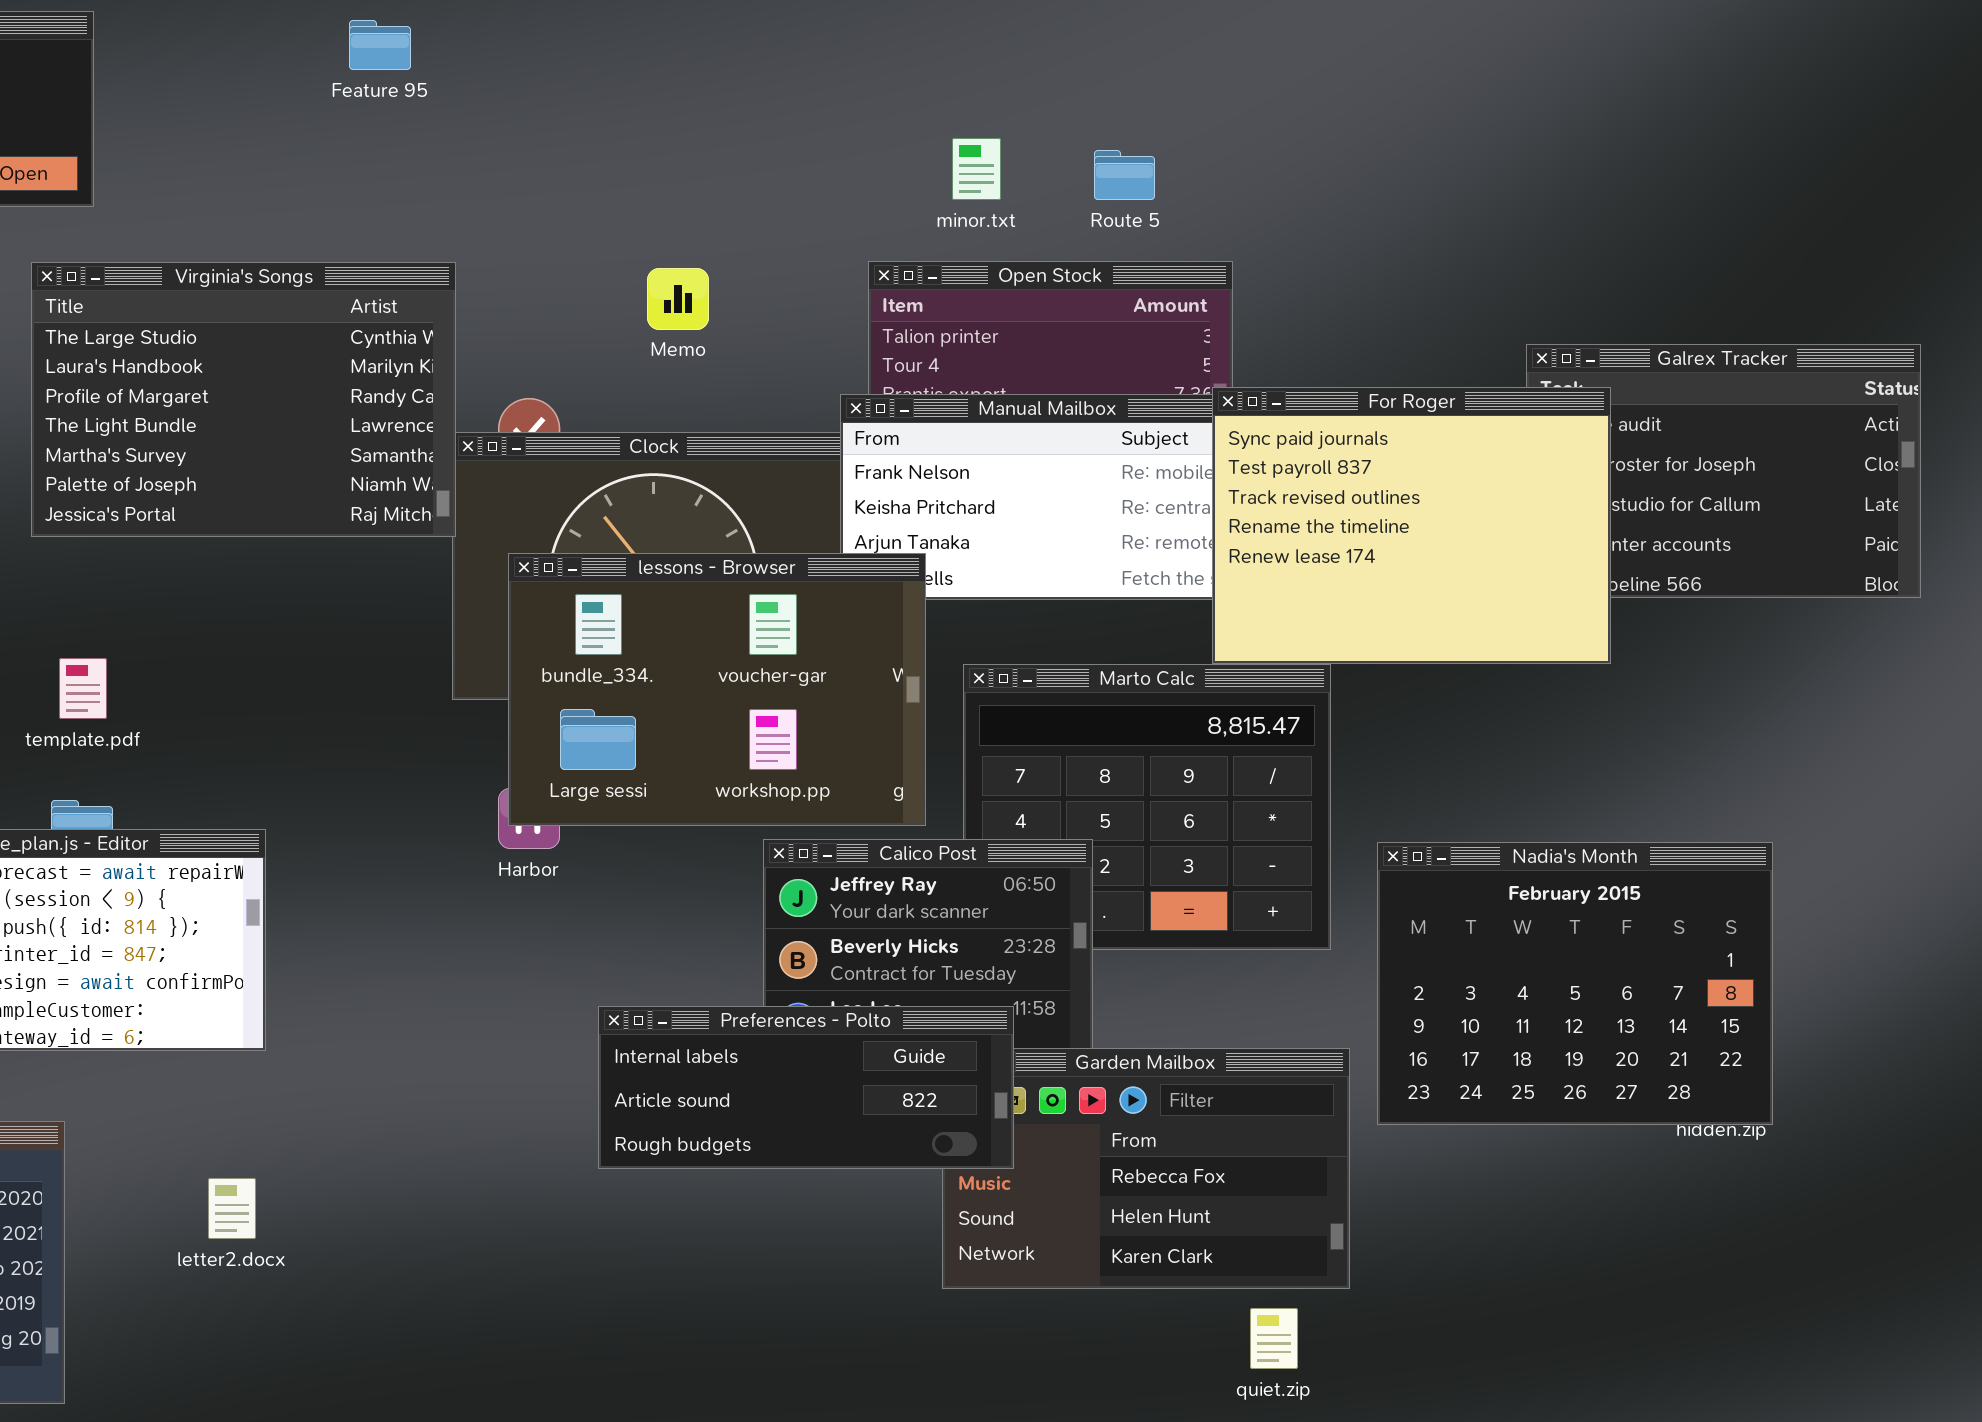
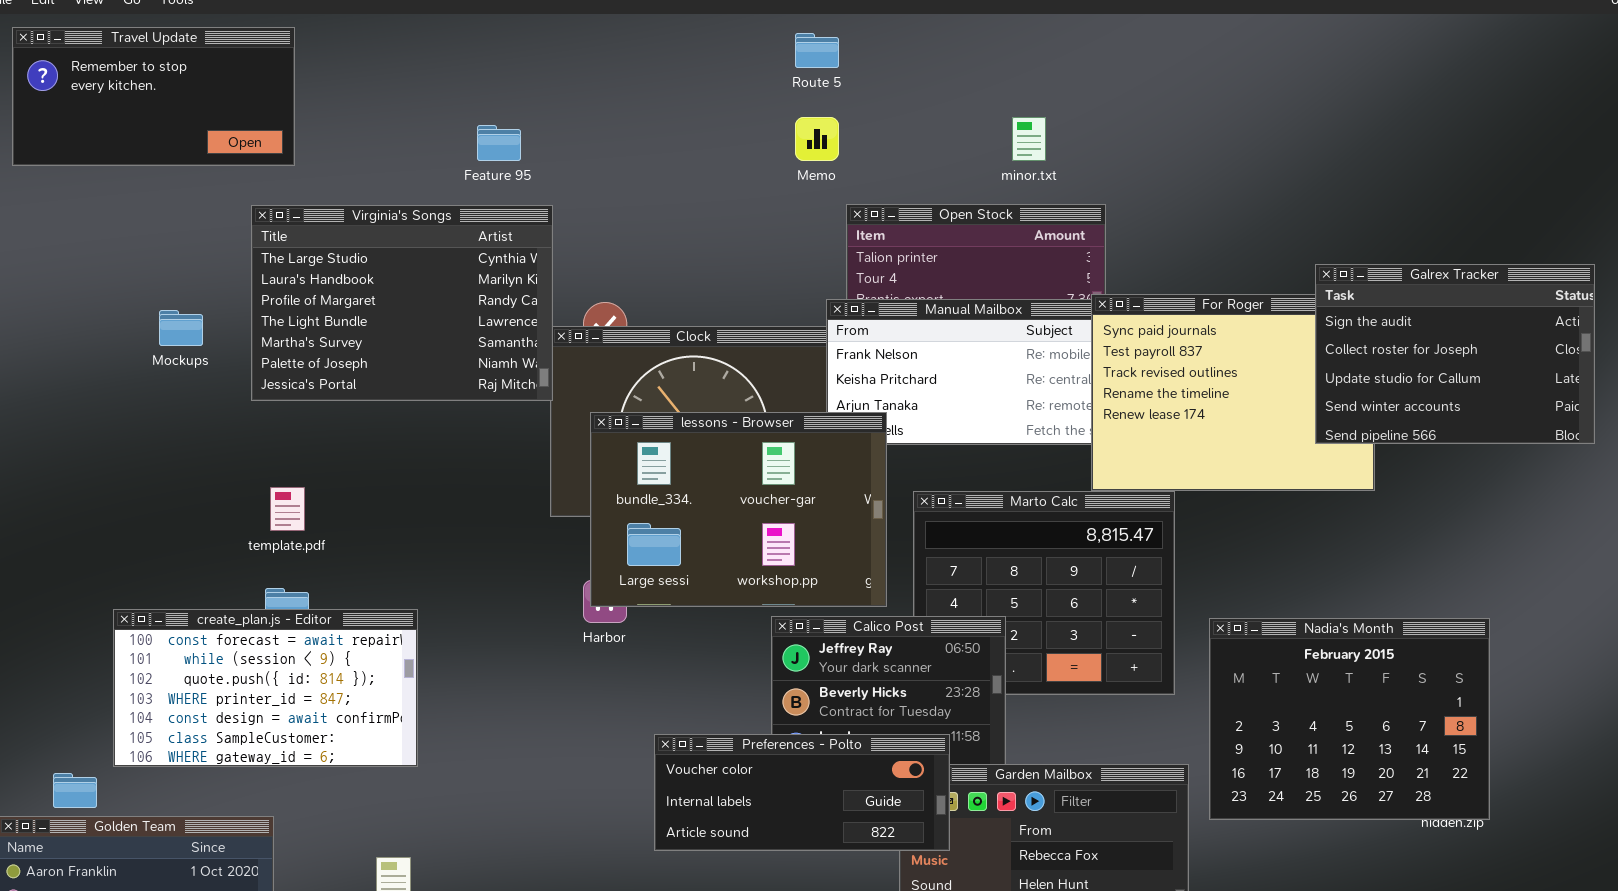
Feature 95: [349,20,411,70] -> [477,125,521,161], moved
minor.txt: [952,138,1001,200] -> [1012,117,1046,161], moved
Route 5: [1094,150,1155,200] -> [795,33,839,68], moved
Memo: [647,268,709,330] -> [795,117,839,161], moved
Galrex Tracker: [1526,344,1921,598] -> [1315,264,1595,444], raised
Preferences - Polto: [598,1006,1014,1169] -> [654,734,950,851], scrolled up 1 row

